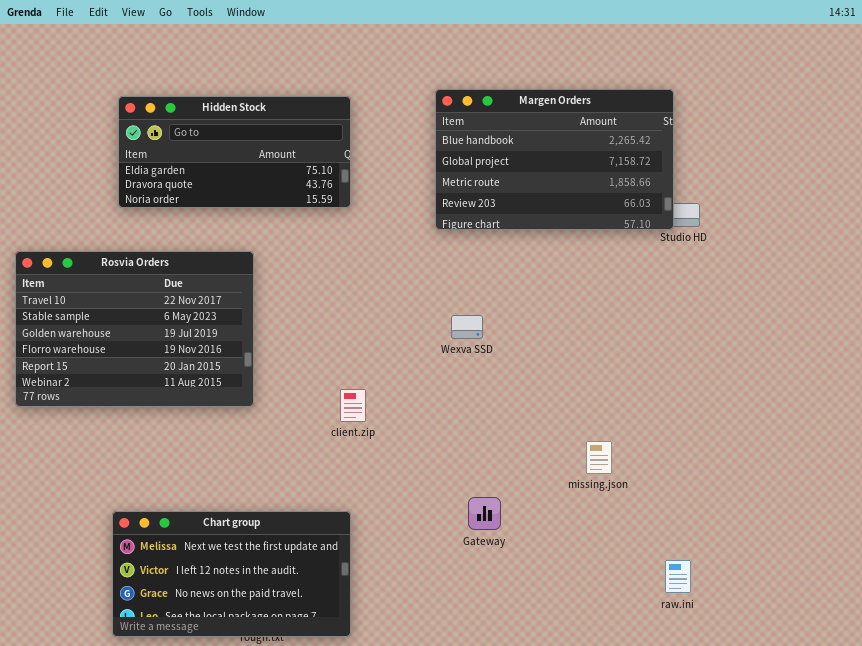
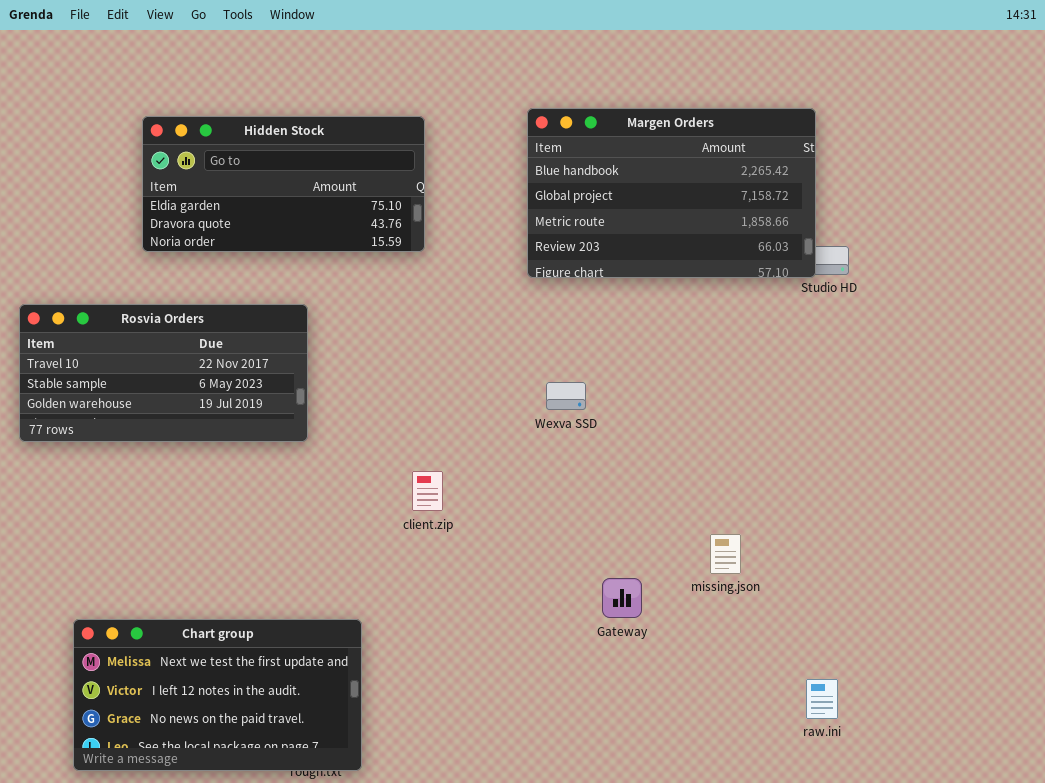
Rosvia Orders: [15,251,254,407] -> [19,304,308,442], resized
Gateway: [468,497,501,530] -> [602,578,642,618], moved
Chart group: [112,511,351,637] -> [73,619,362,771], moved

